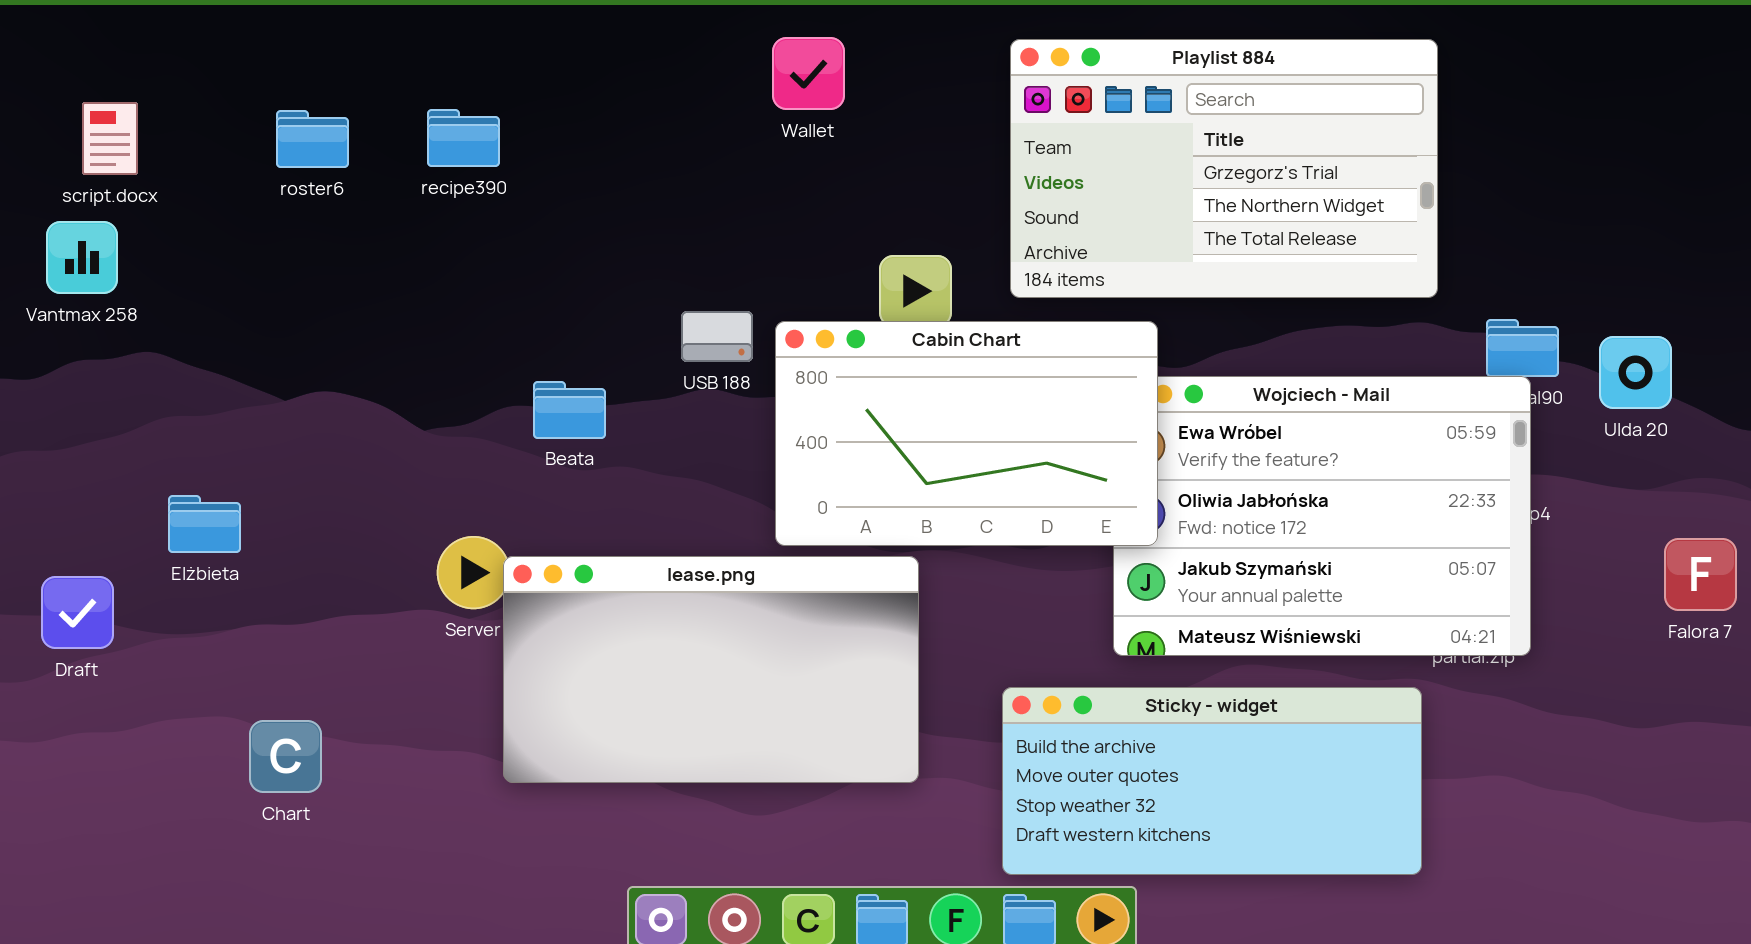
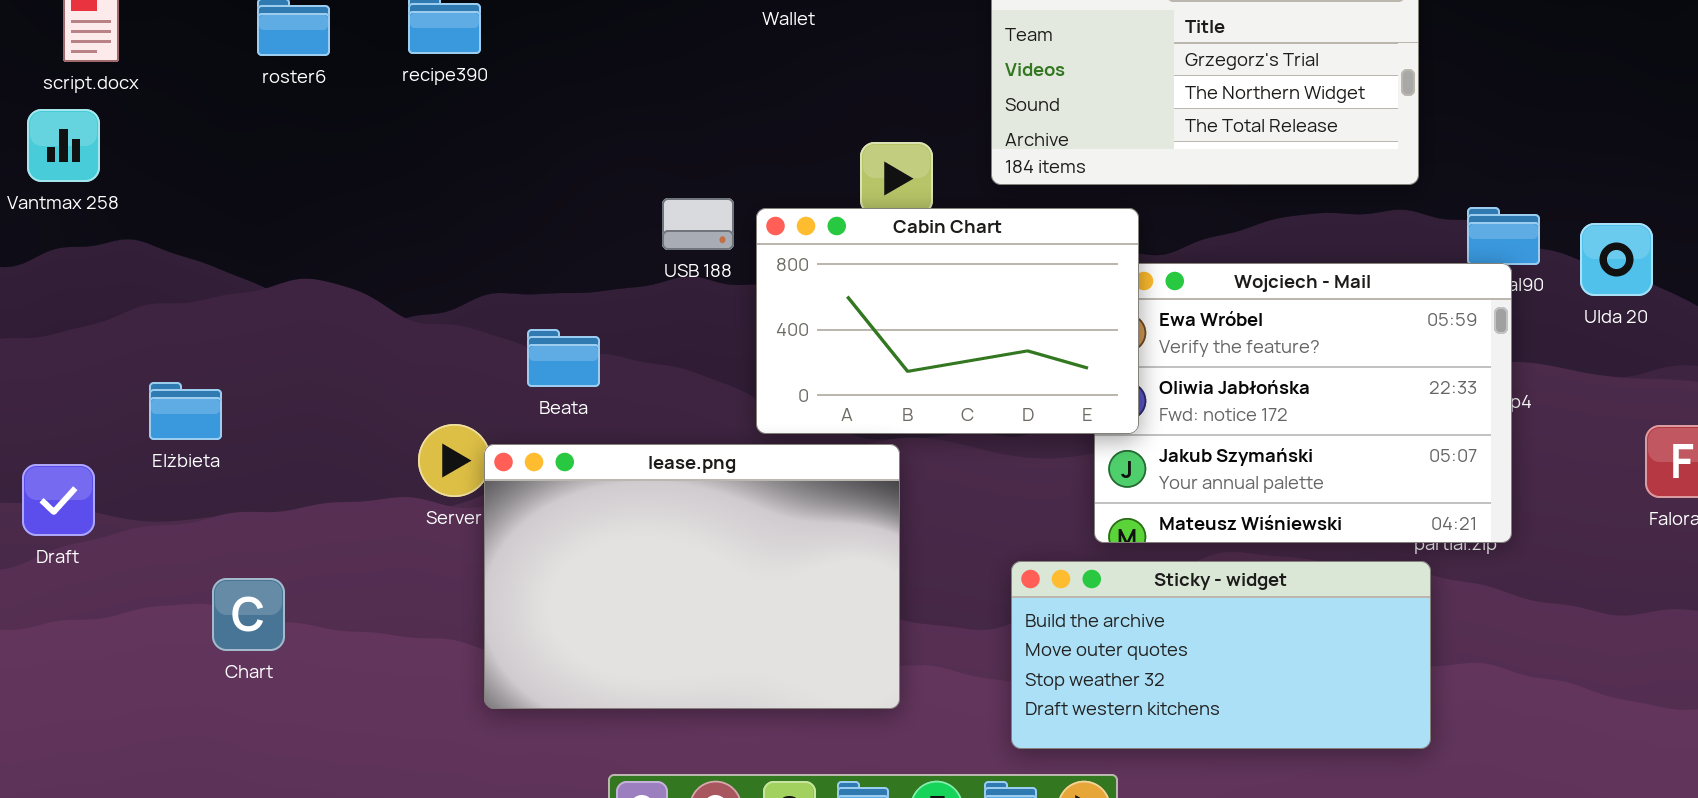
Beata: [533,381,606,439] -> [527,329,600,387], moved
lease.png: [503,556,919,783] -> [484,444,900,709], resized
Sticky - widget: [1002,687,1422,875] -> [1011,561,1431,749], moved
Chart: [249,720,322,793] -> [212,578,285,651], moved

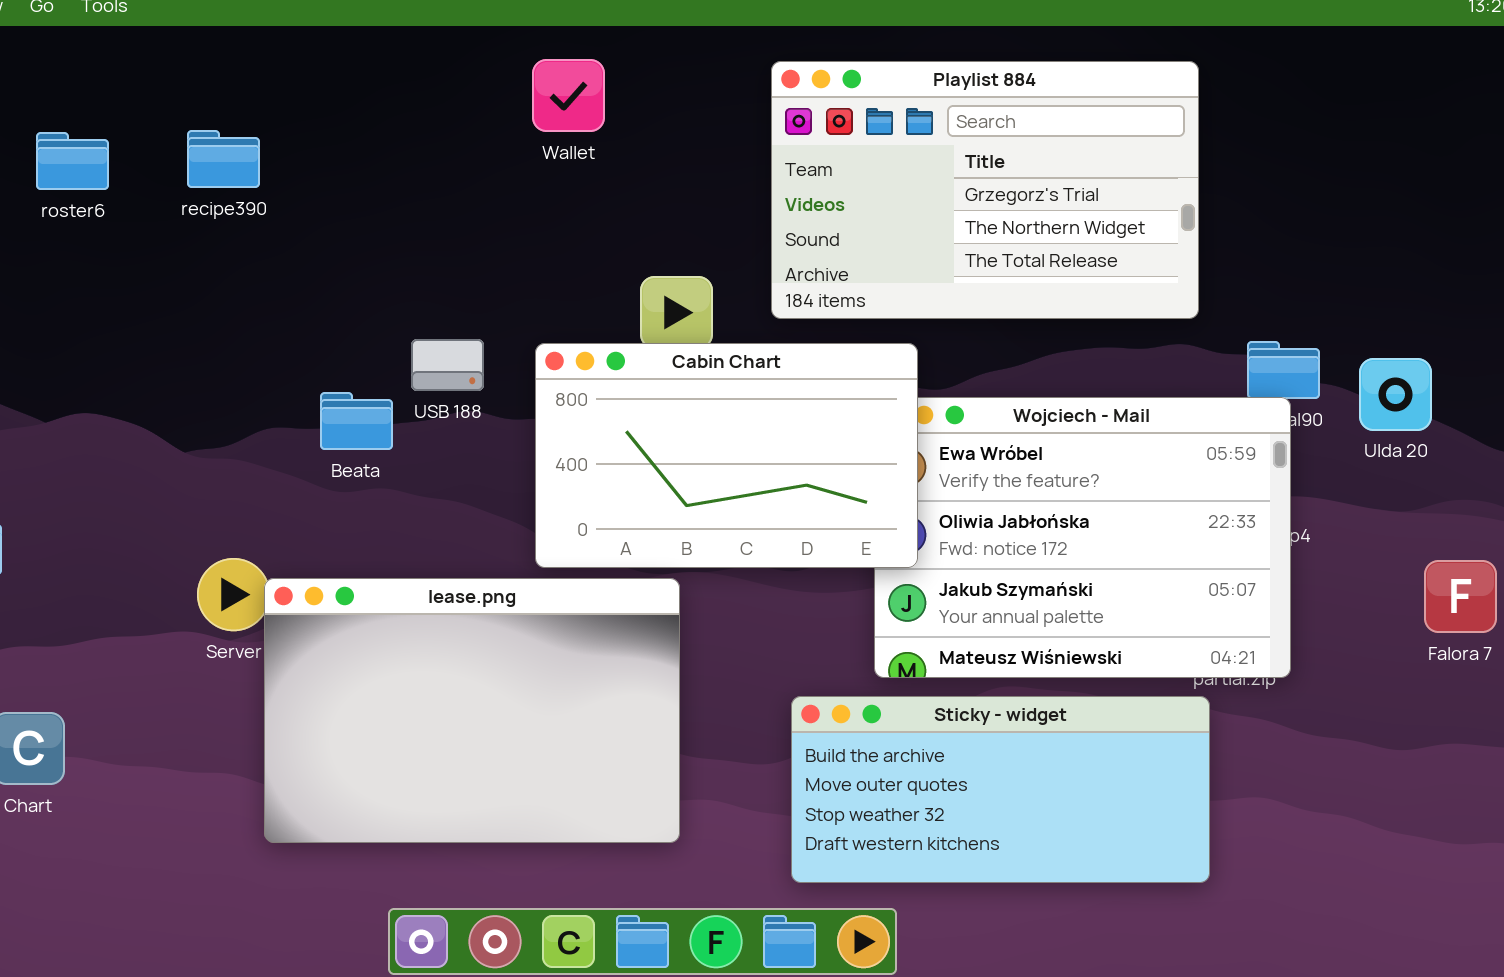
USB 188: [662,198,734,250] -> [411,339,484,391], moved
Beata: [527,329,600,387] -> [320,392,393,450], moved

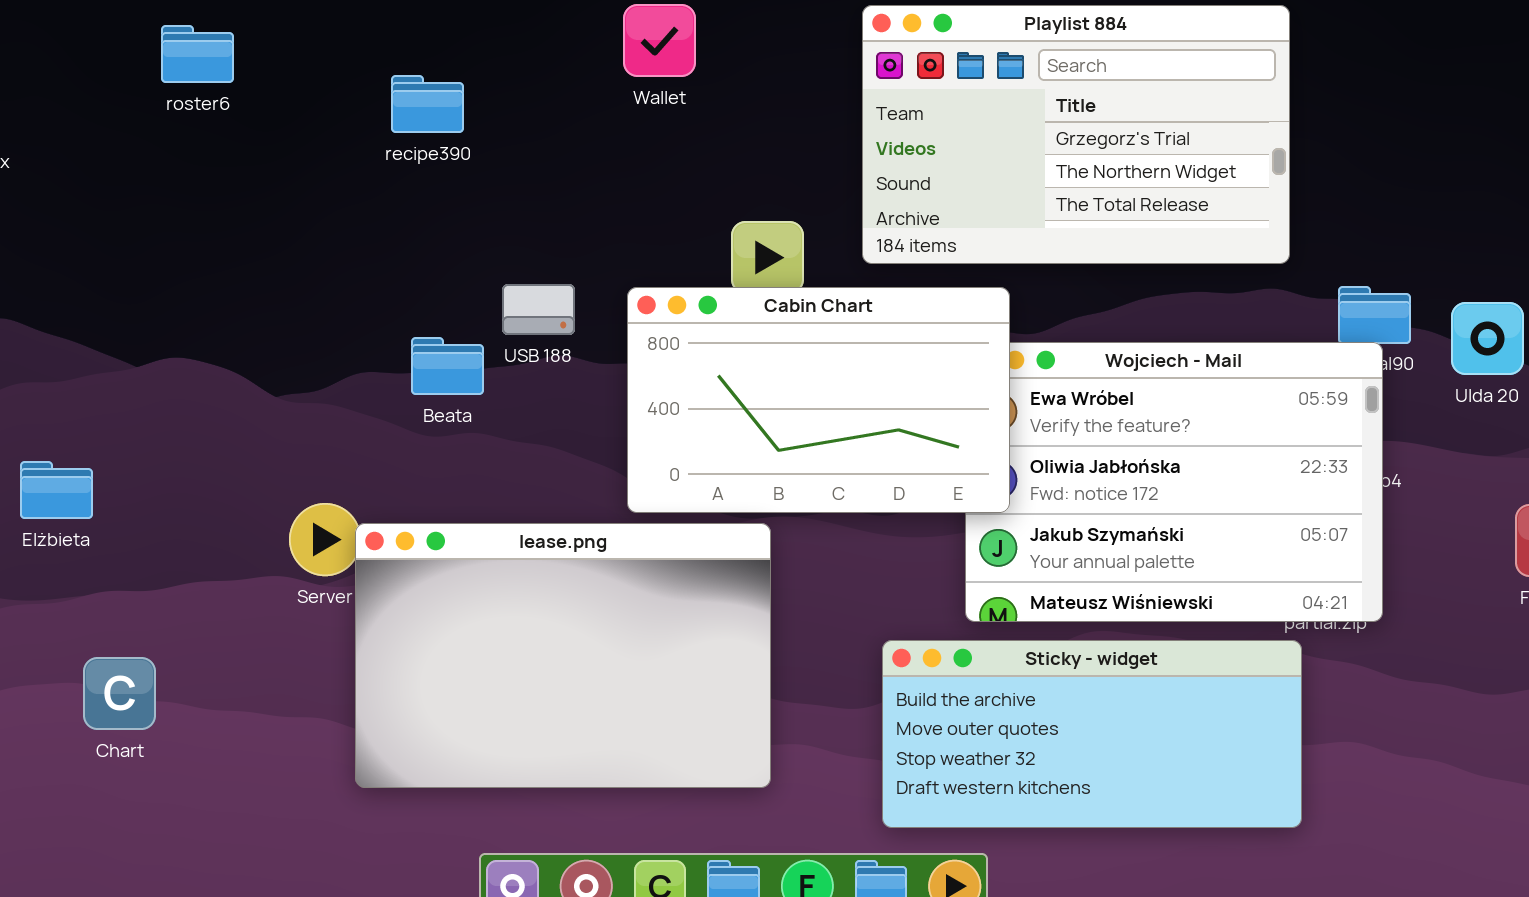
recipe390: [187,130,260,188] -> [391,75,464,133], moved
roster6: [36,132,109,190] -> [161,25,234,83], moved

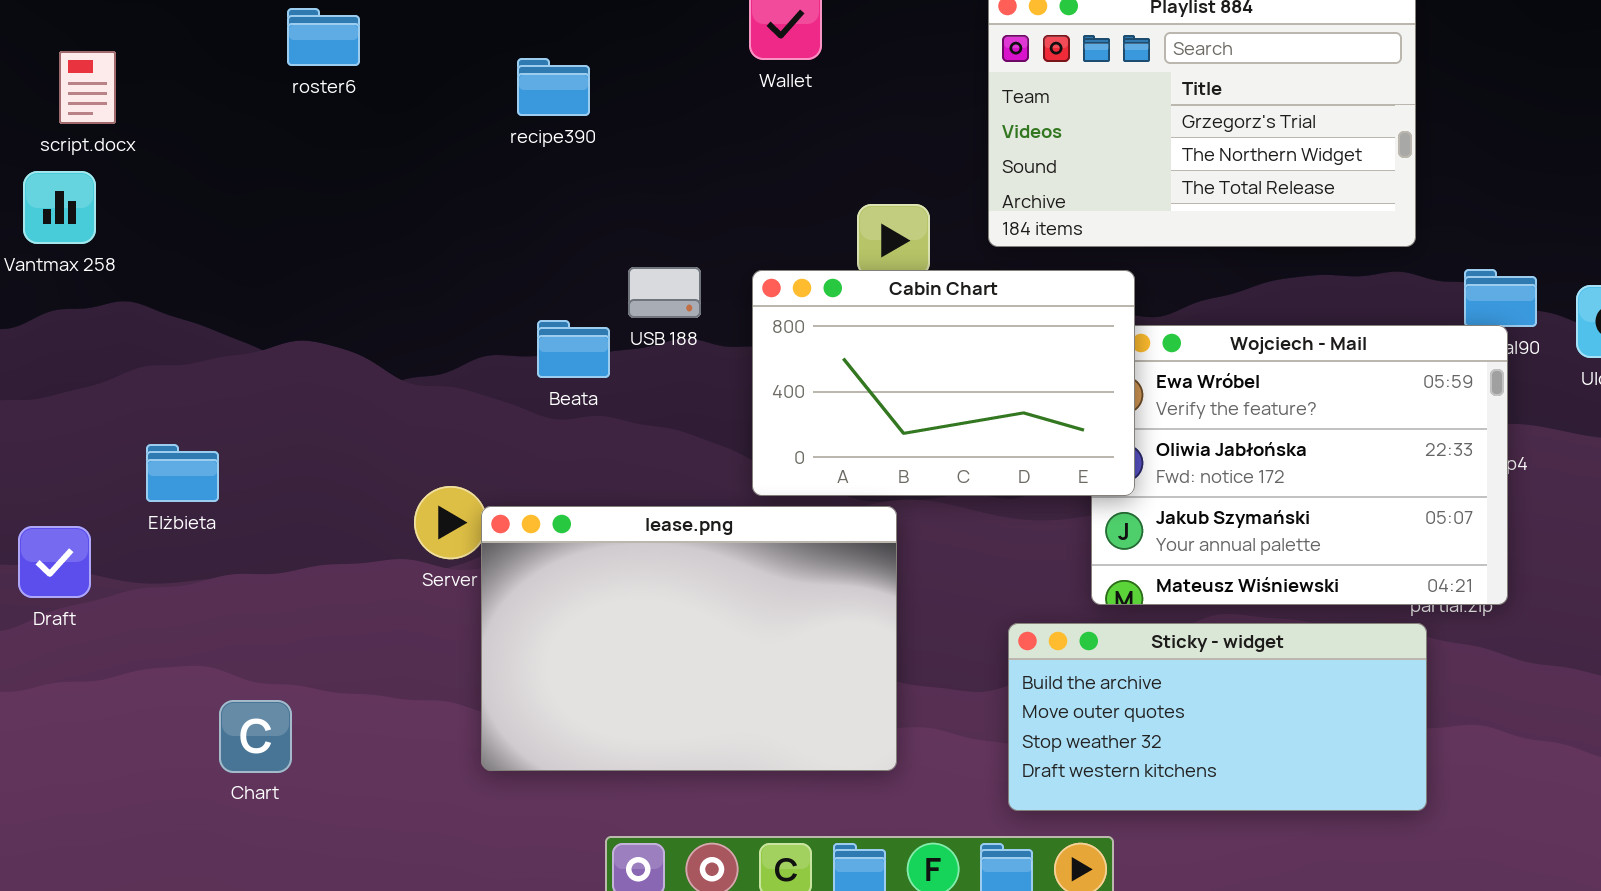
Chart: [83,657,156,730] -> [219,700,292,773], moved

